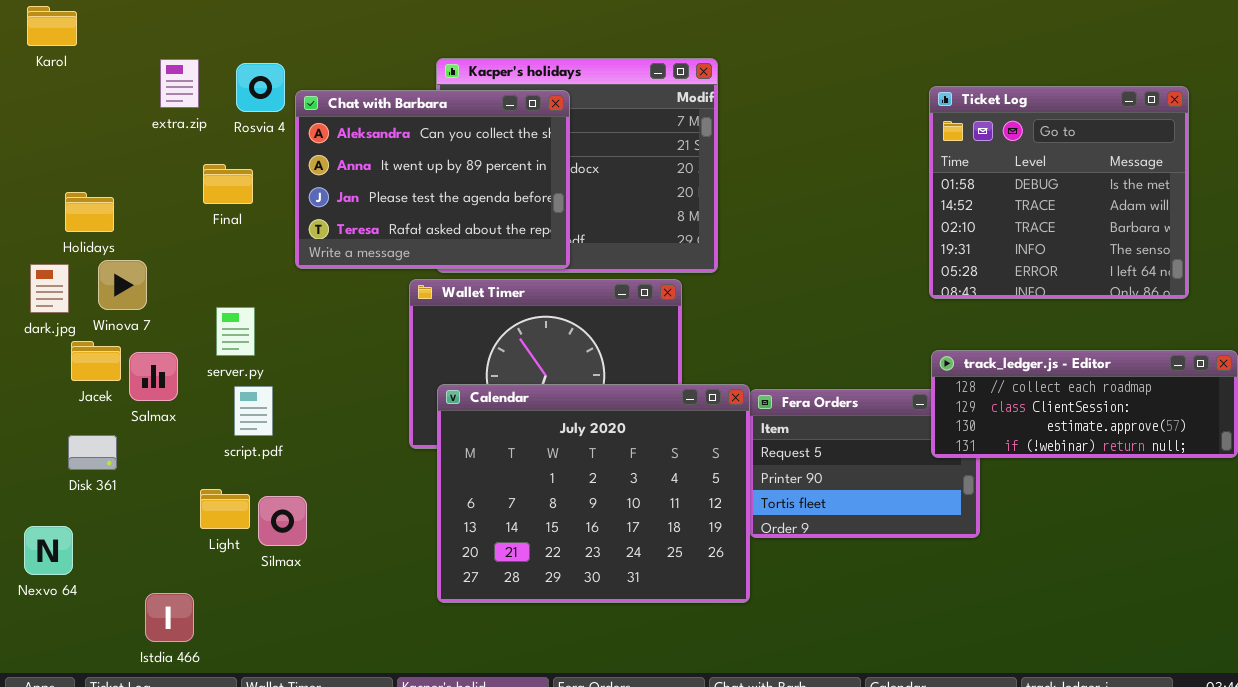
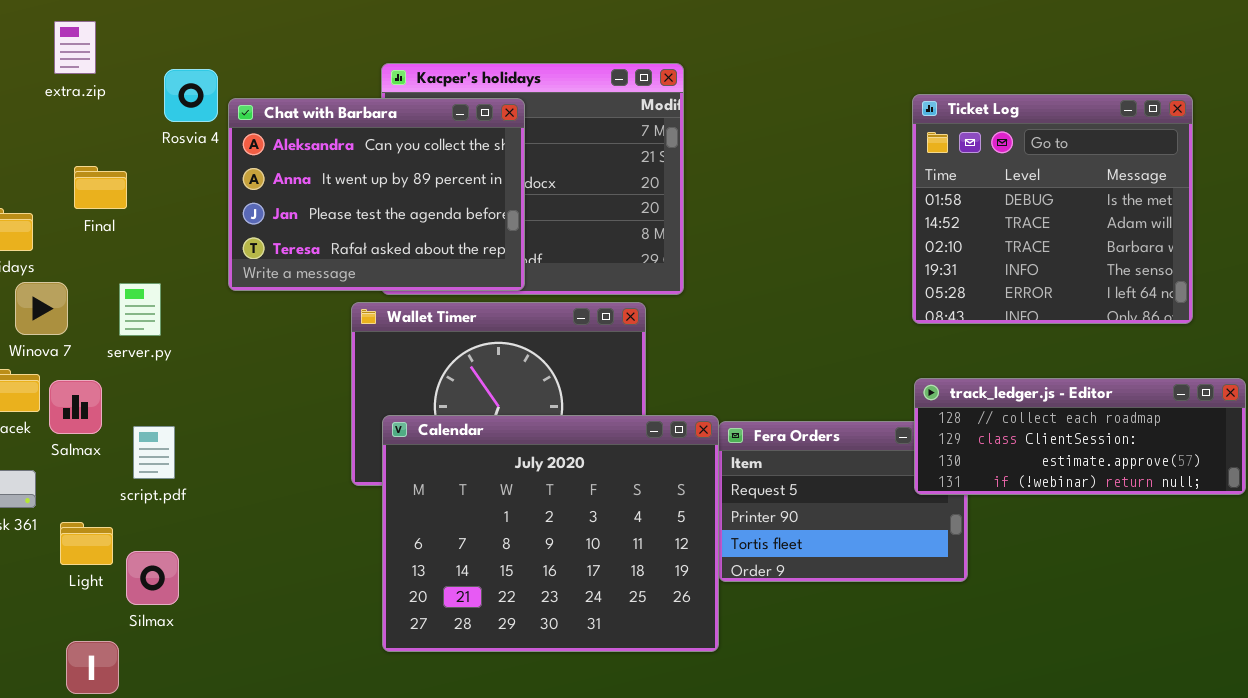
extra.zip: [160,59,199,108] -> [54,21,96,74], moved
Final: [203,164,253,204] -> [74,166,127,209], moved
server.py: [216,307,255,356] -> [119,283,161,336], moved
script.pdf: [234,386,273,436] -> [133,426,175,479], moved
Light: [200,489,250,529] -> [60,522,113,565], moved
Silmax: [258,496,307,546] -> [126,551,179,605], moved

